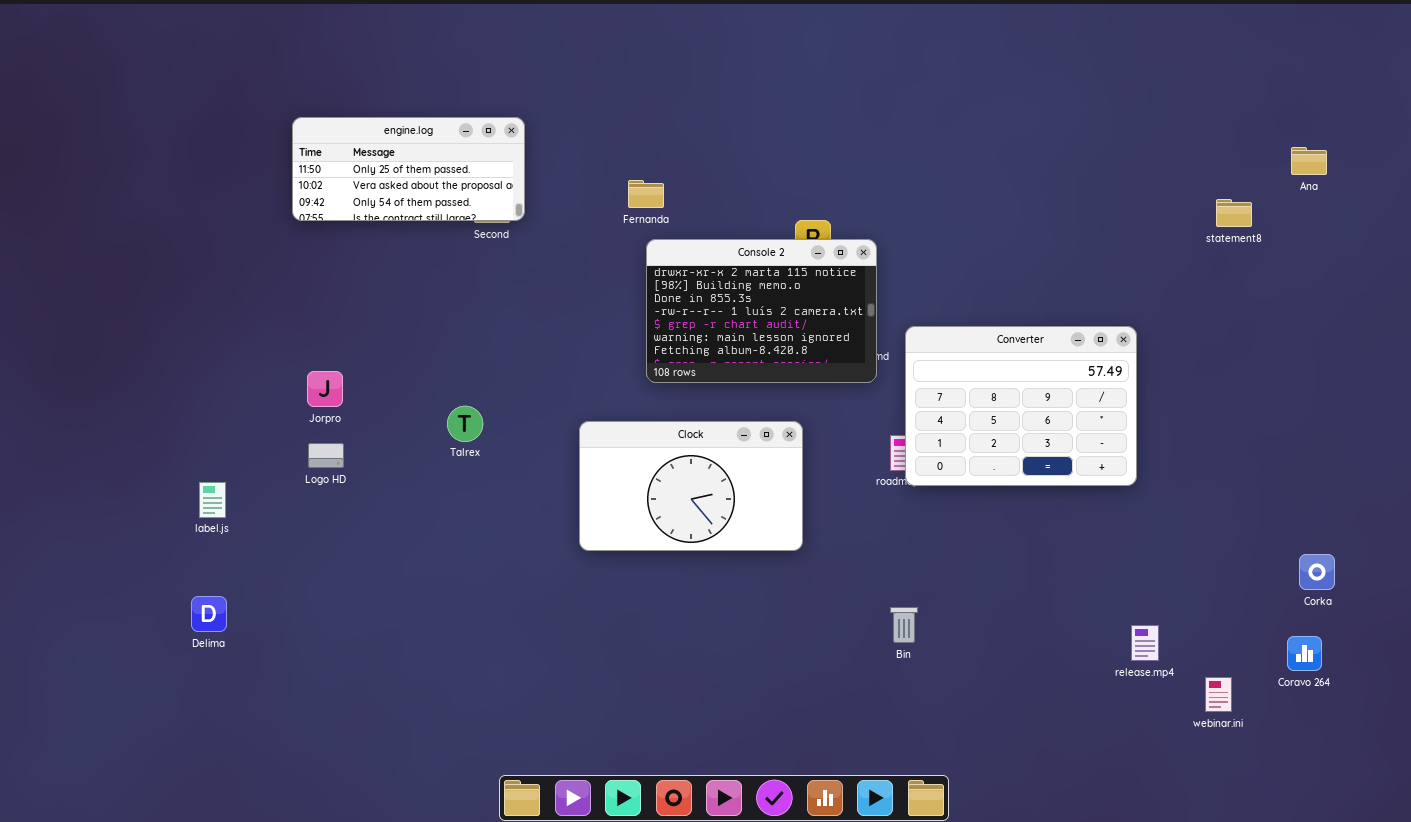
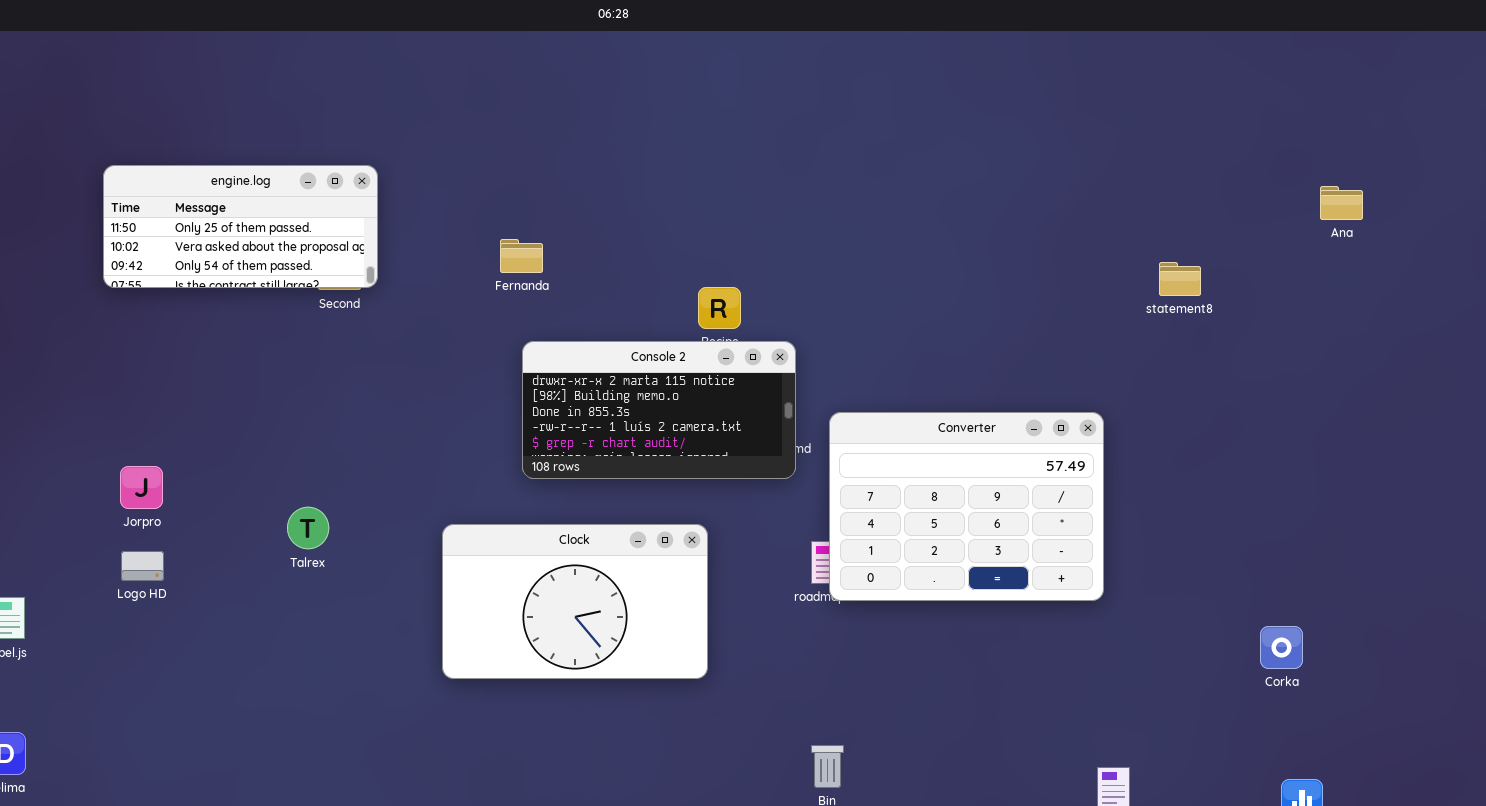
Ana: [1291,147,1327,175] -> [1320,186,1363,220], moved
statement8: [1216,199,1252,227] -> [1159,262,1201,296], moved
Console 2: [646,239,877,383] -> [522,341,796,479], resized
Corka: [1299,554,1335,590] -> [1260,626,1303,669], moved

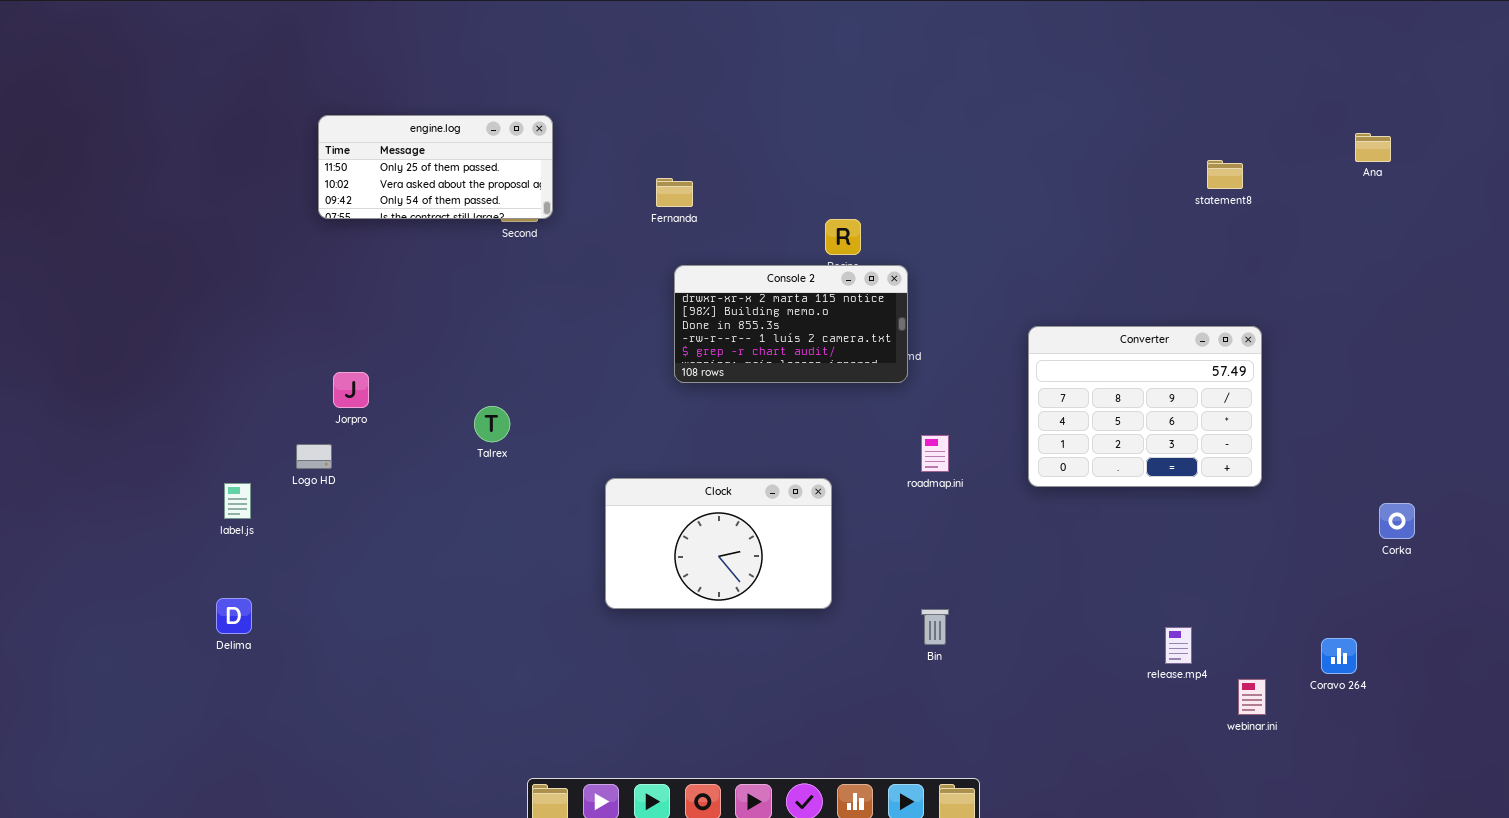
statement8: [1159,262,1201,296] -> [1207,160,1243,189], moved
Converter: [829,412,1104,601] -> [1028,326,1262,487], moved
Clock: [442,524,708,679] -> [605,478,832,609], moved
Logo HD: [121,551,164,581] -> [296,444,332,469], moved
Corka: [1260,626,1303,669] -> [1379,503,1415,539], moved

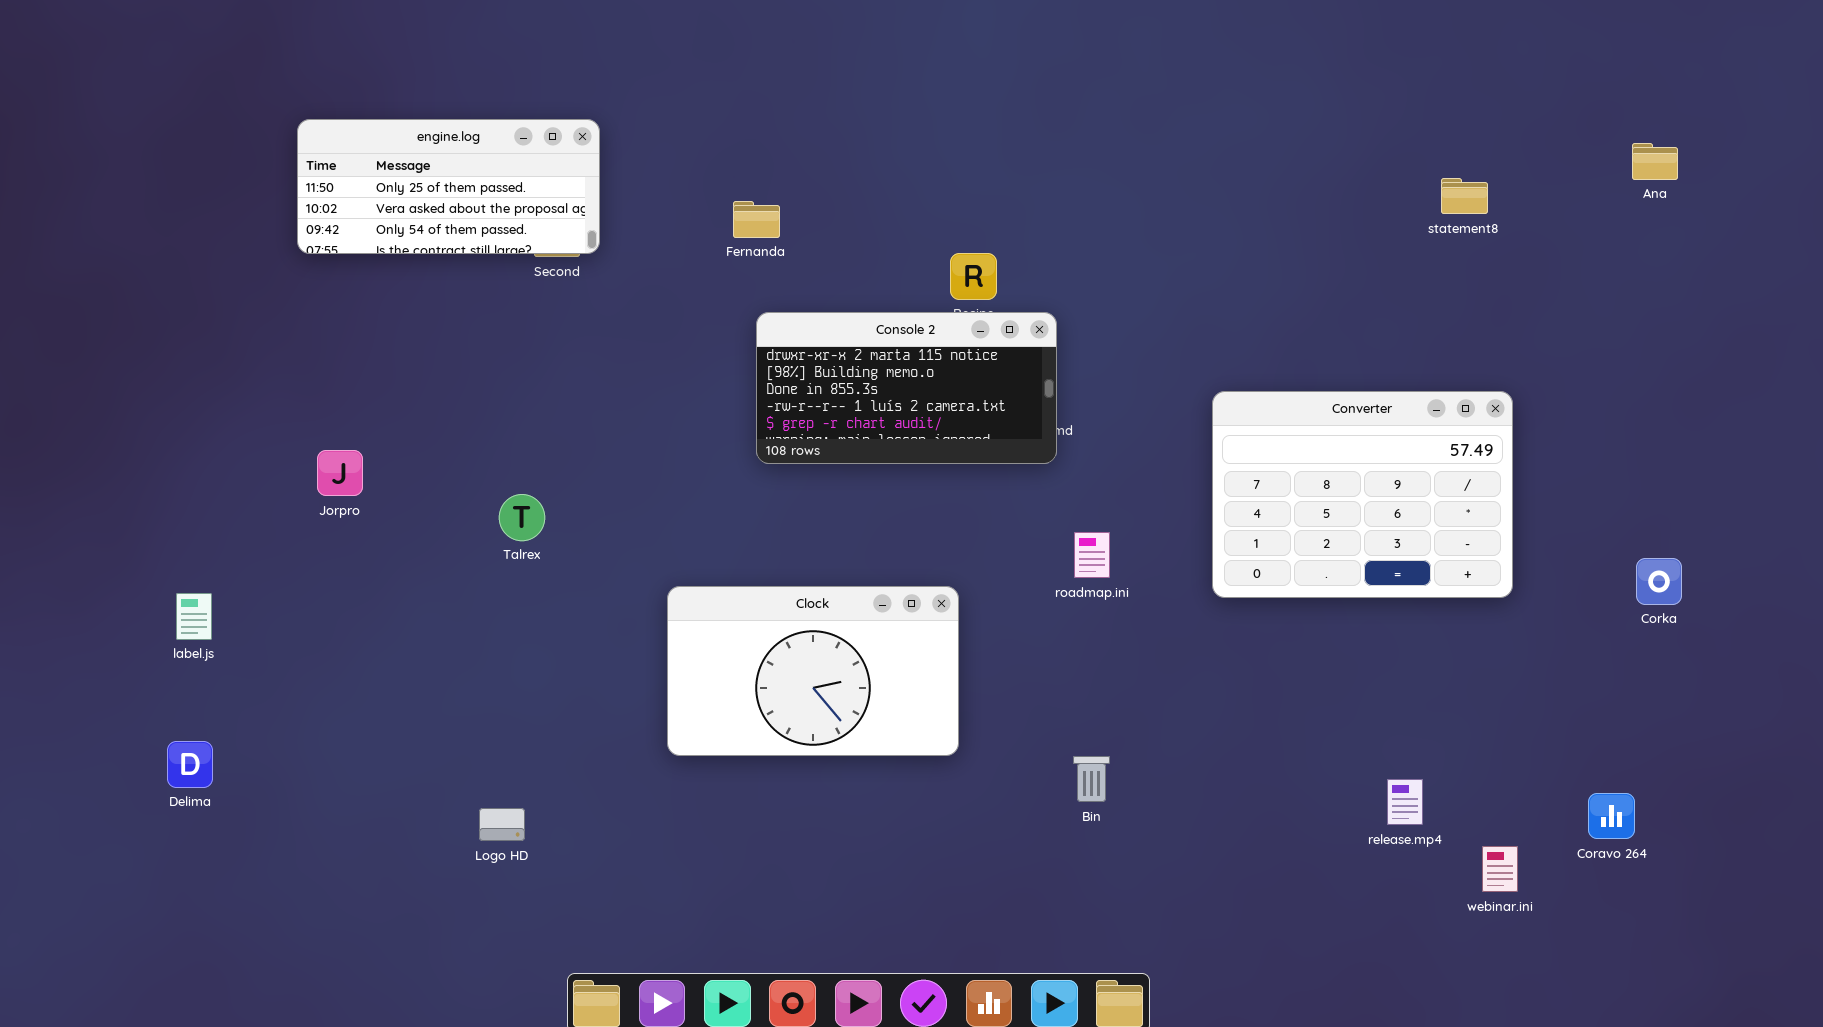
Logo HD: [296,444,332,469] -> [479,808,525,841], moved
Corka: [1379,503,1415,539] -> [1636,558,1682,605], moved

